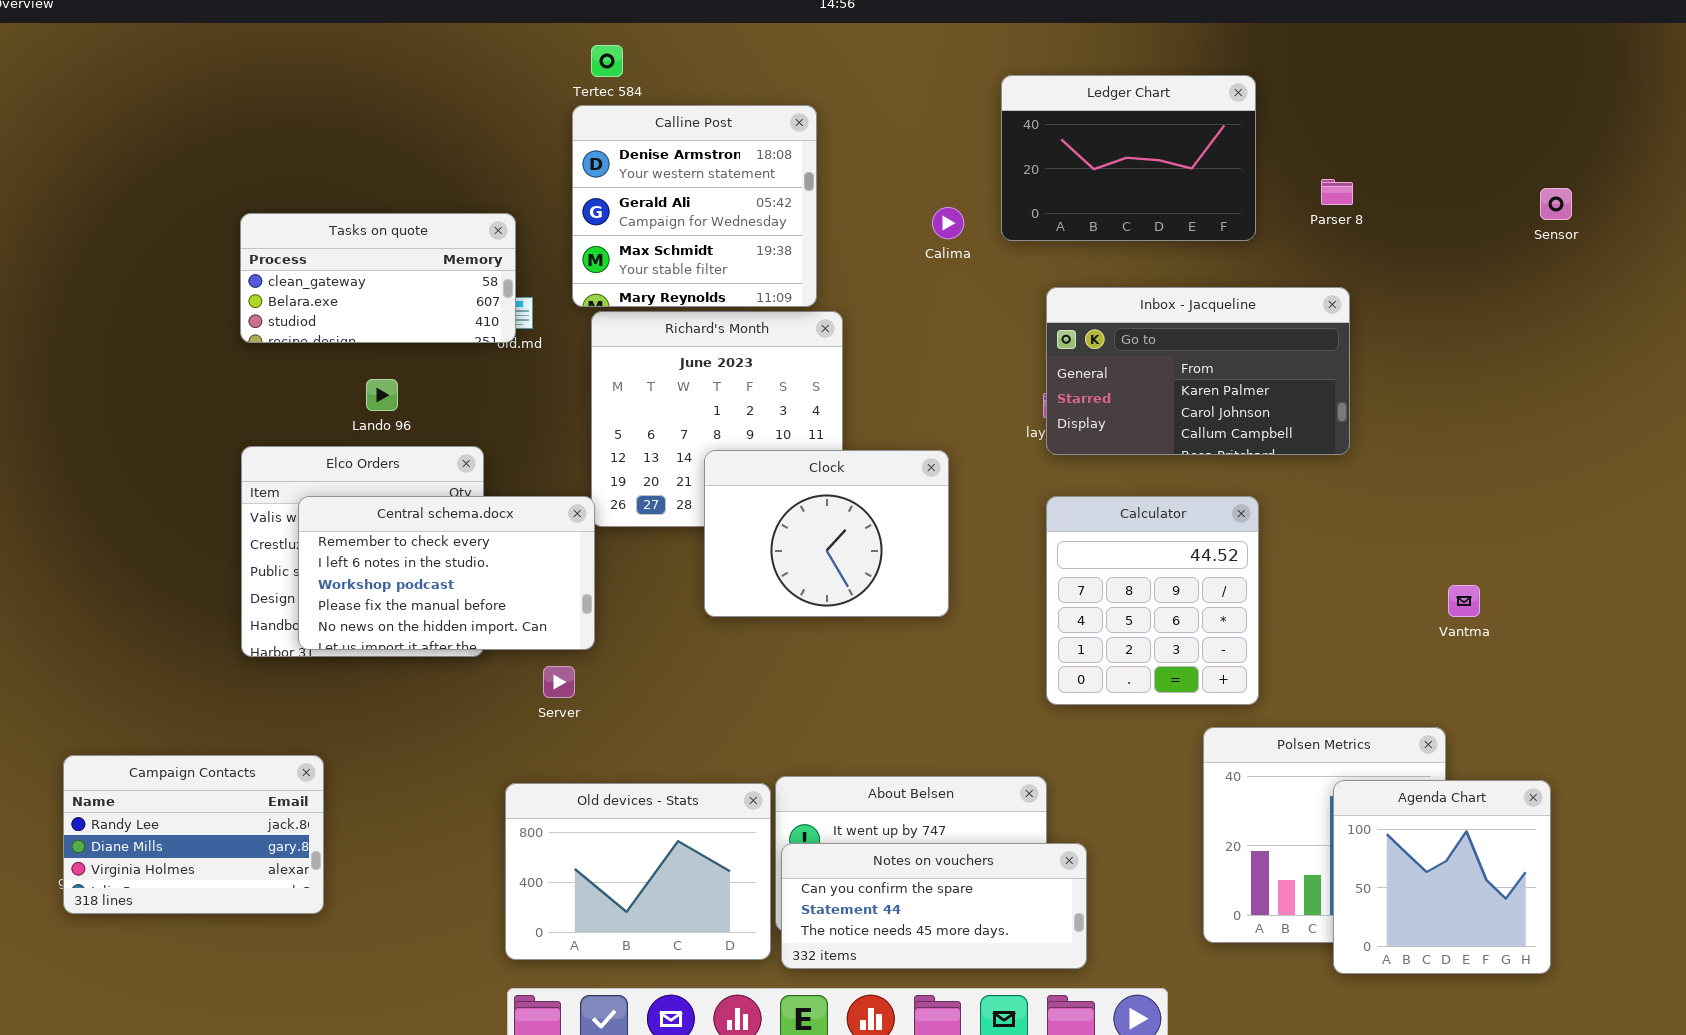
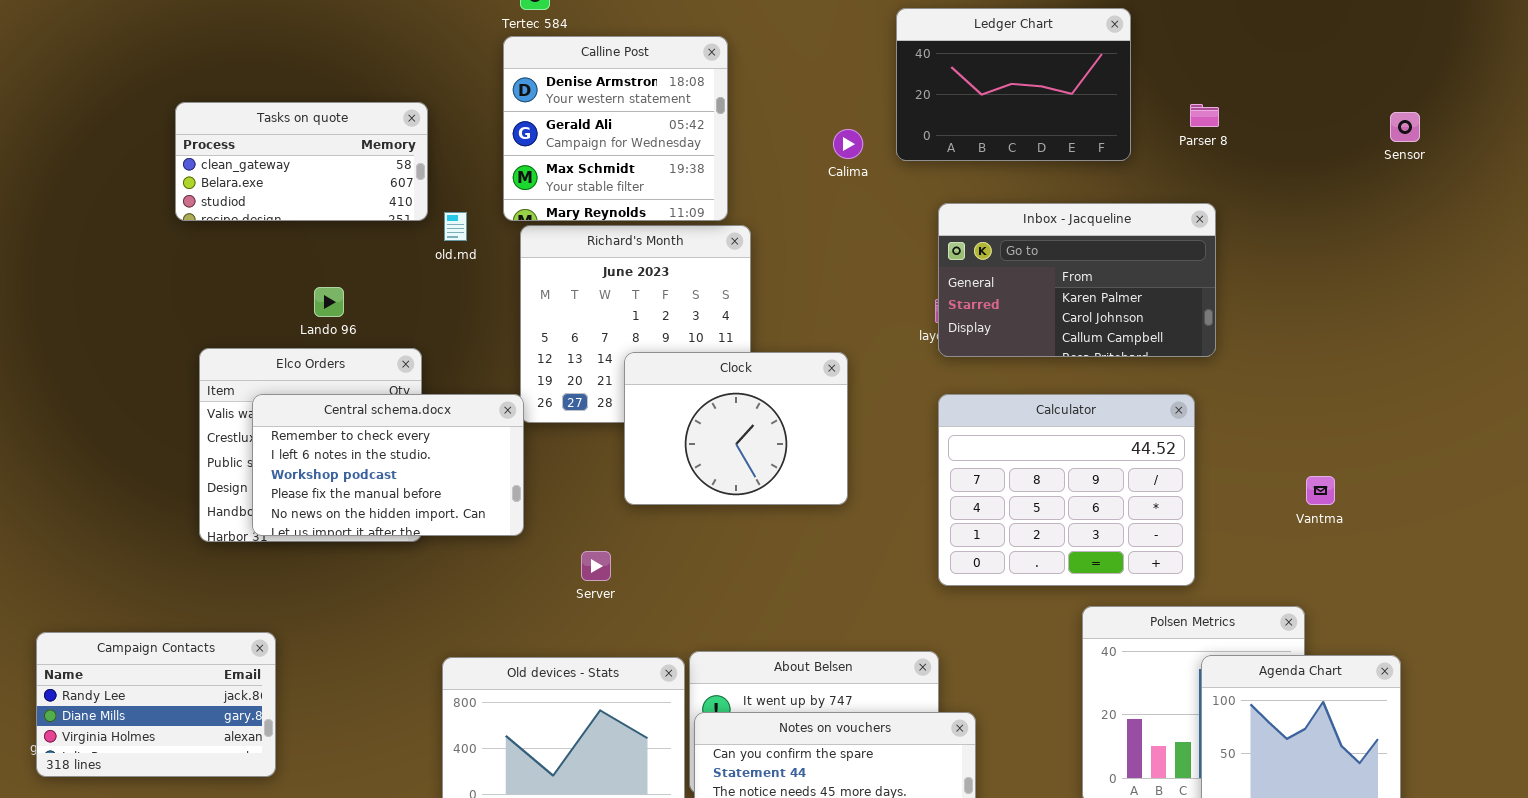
Tasks on quote: [240,213,516,343] -> [175,102,428,221], moved
Calculator: [1046,496,1259,705] -> [938,394,1195,586], resized
Server: [543,666,575,698] -> [581,551,611,581], moved

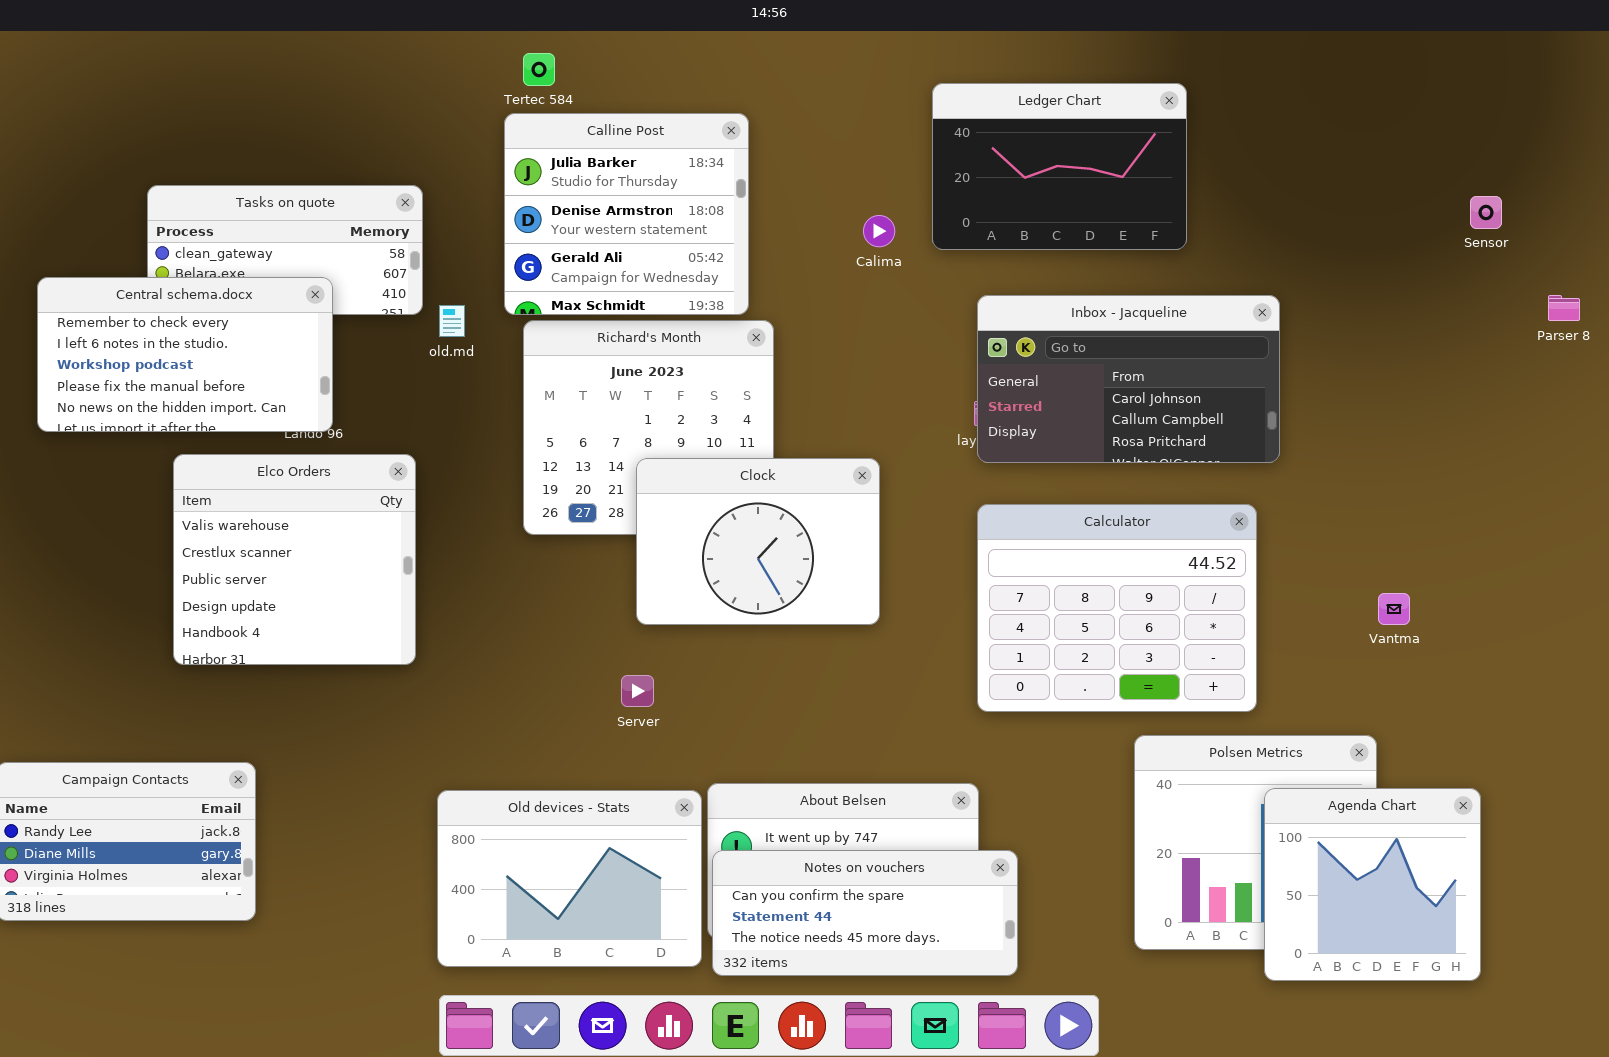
Calline Post: [503,36,728,221] -> [504,113,749,315], scrolled up 1 row
Parser 8: [1190,104,1219,127] -> [1548,295,1580,321], moved
Inbox - Jacqueline: [938,203,1216,357] -> [977,295,1280,463], scrolled down 1 row
Central schema.docx: [252,394,524,536] -> [37,277,333,432], moved
Server: [581,551,611,581] -> [621,675,654,707], moved

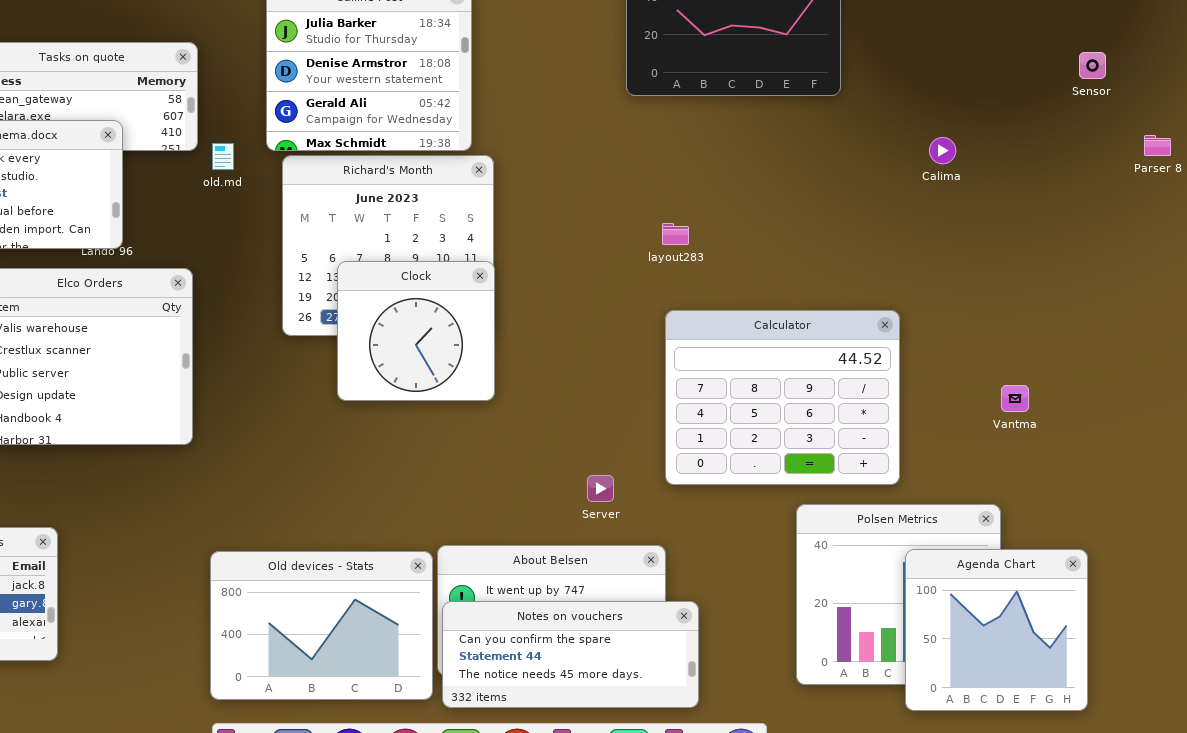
Calima: [863,215,895,247] -> [929,137,956,164], moved
Inbox - Jacqueline: [977,295,1280,463] -> none, closed
Clock: [636,458,880,625] -> [337,261,495,401], moved, resized
Server: [621,675,654,707] -> [587,475,614,502], moved

